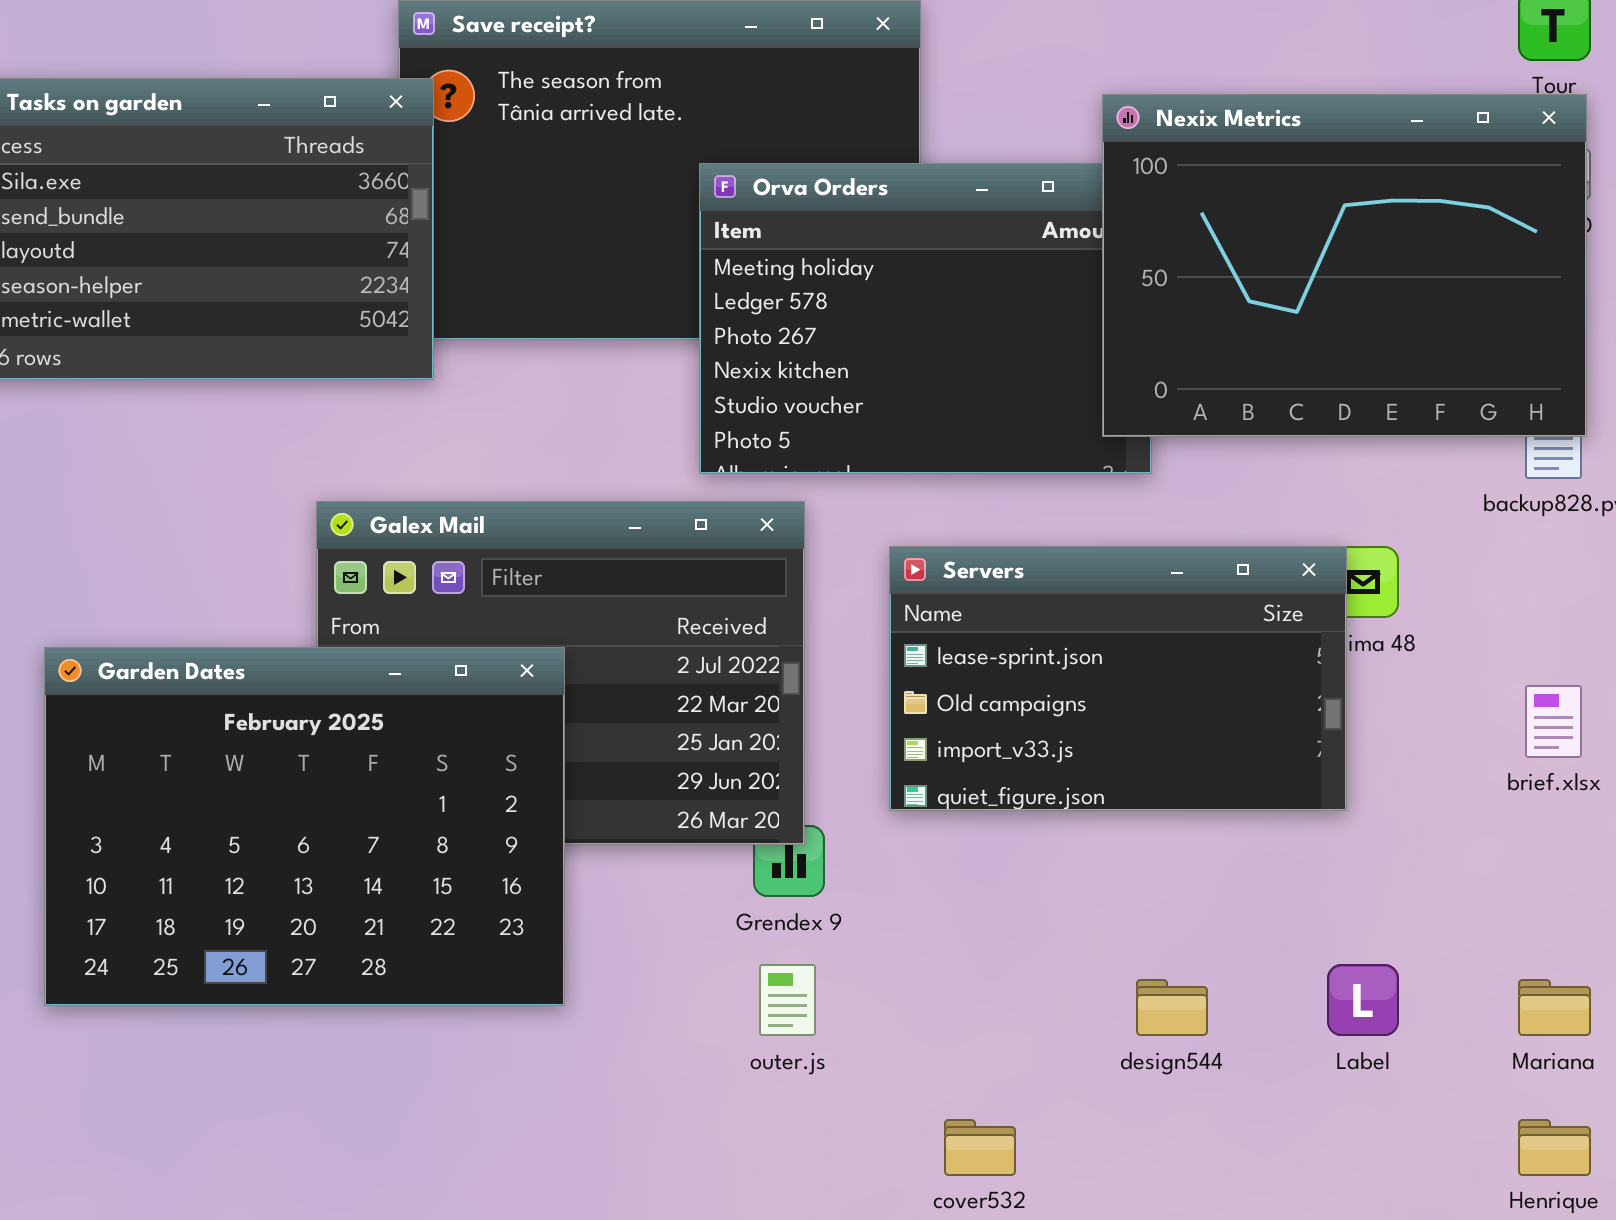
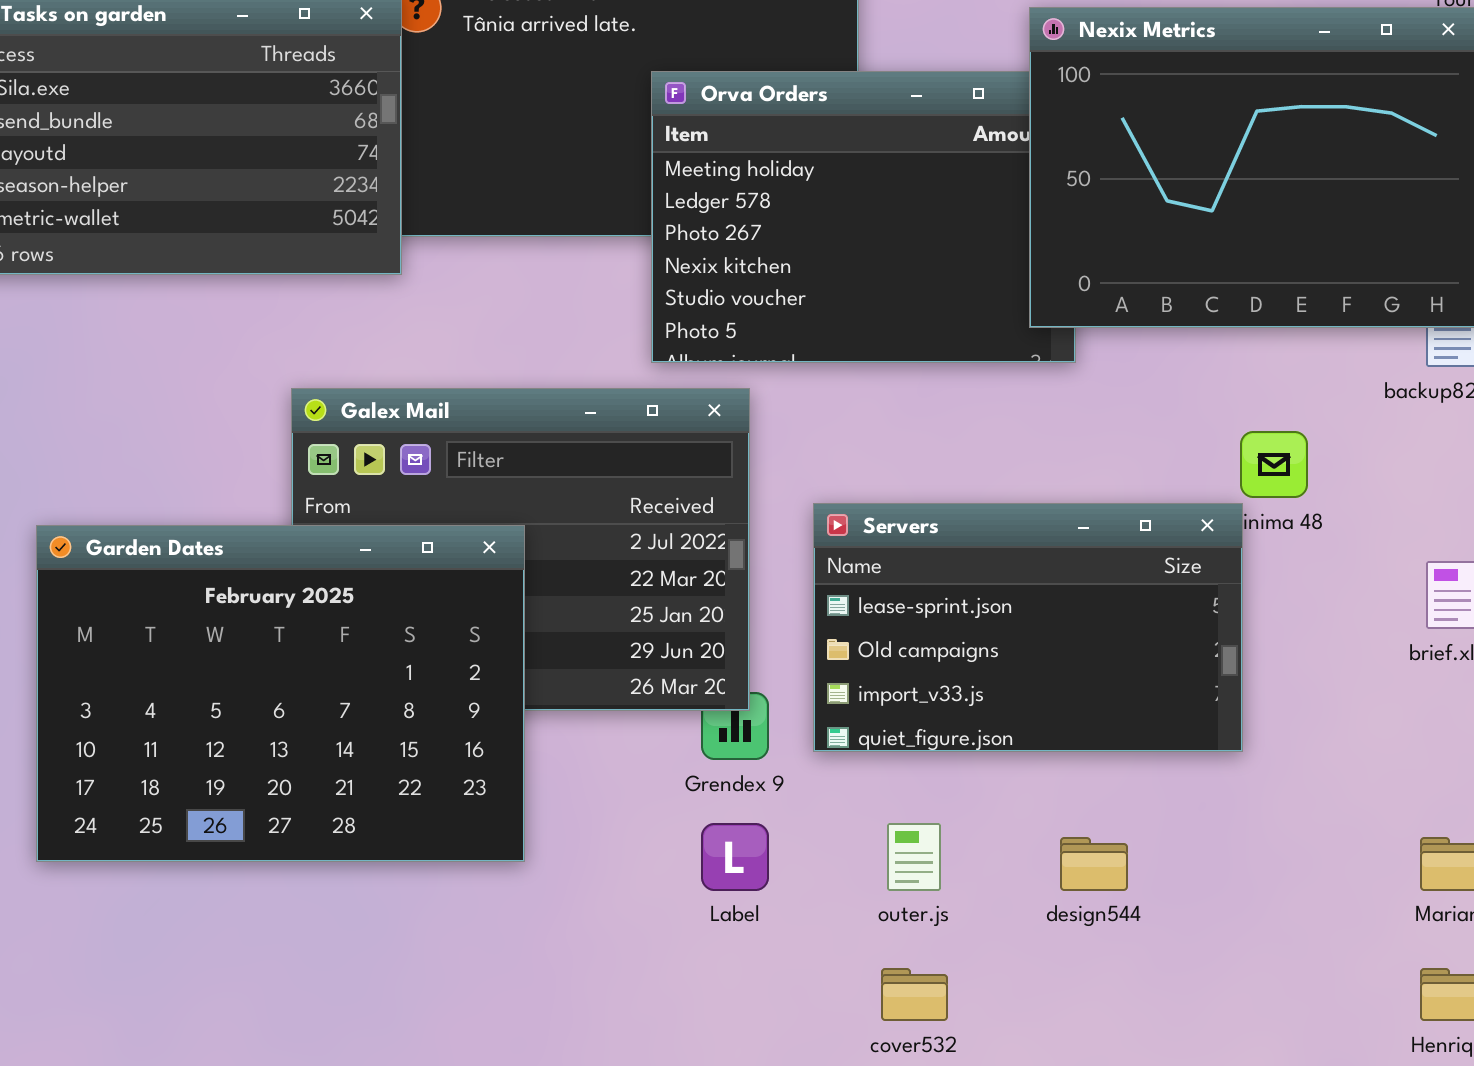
Servers: [889,546,1347,811] -> [813,503,1243,752], moved
outer.js: [759,964,816,1036] -> [887,823,941,891], moved
Label: [1327,964,1399,1036] -> [701,823,769,891], moved

